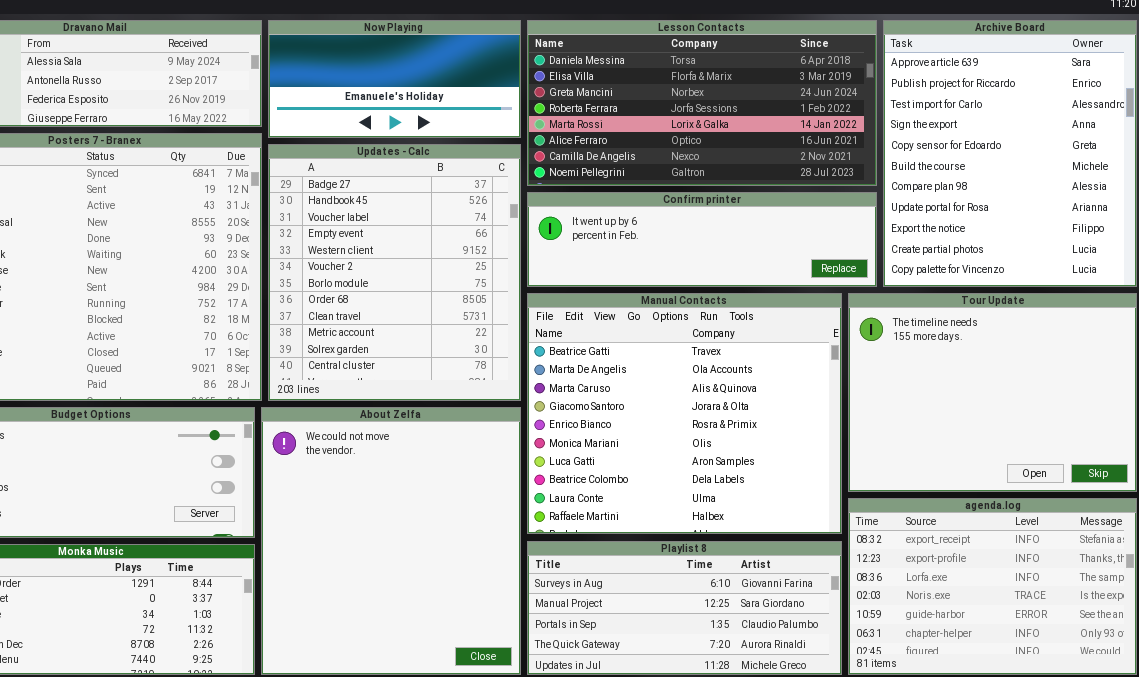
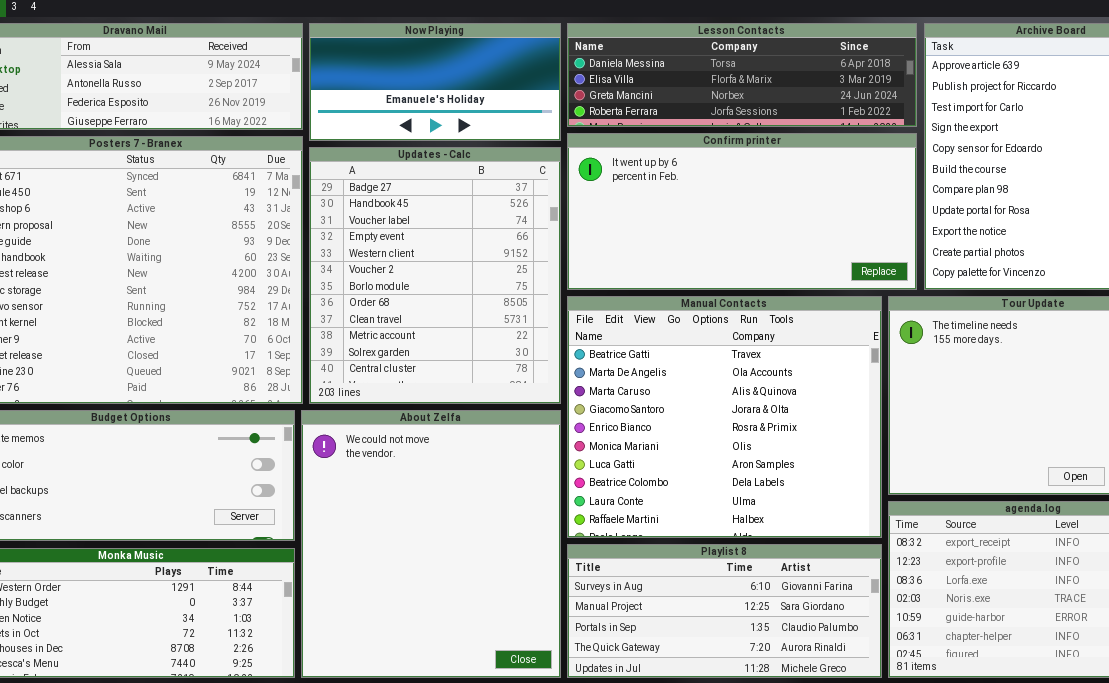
Lesson Contacts: [527,20,877,186] -> [567,23,917,127], resized
Confirm printer: [527,192,877,287] -> [567,133,917,290], resized

